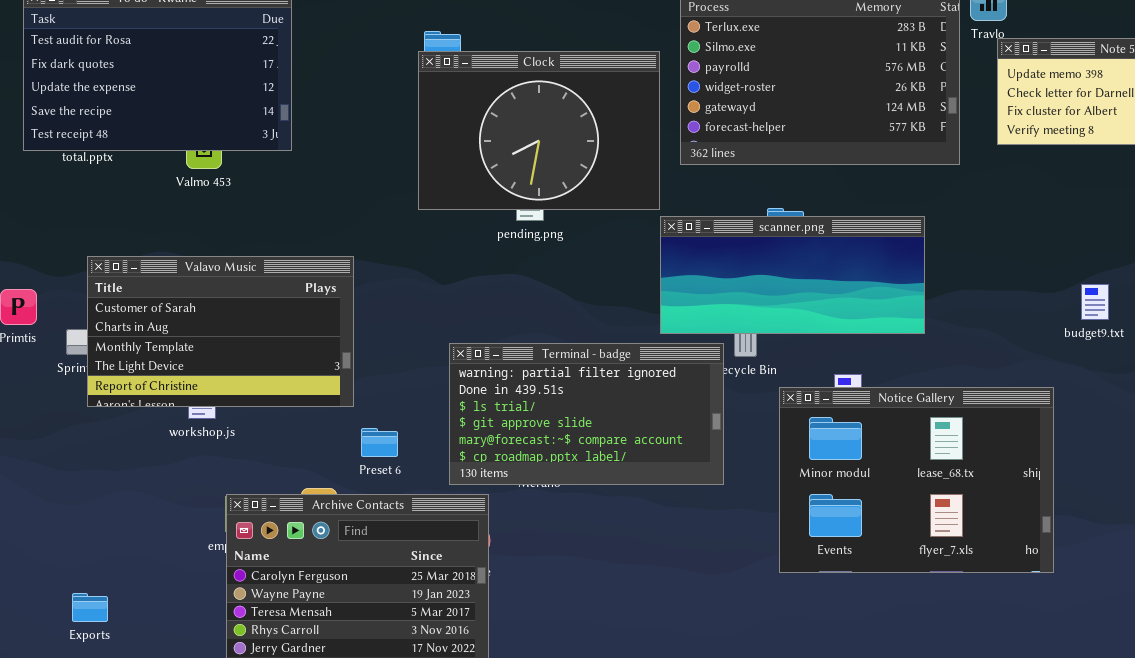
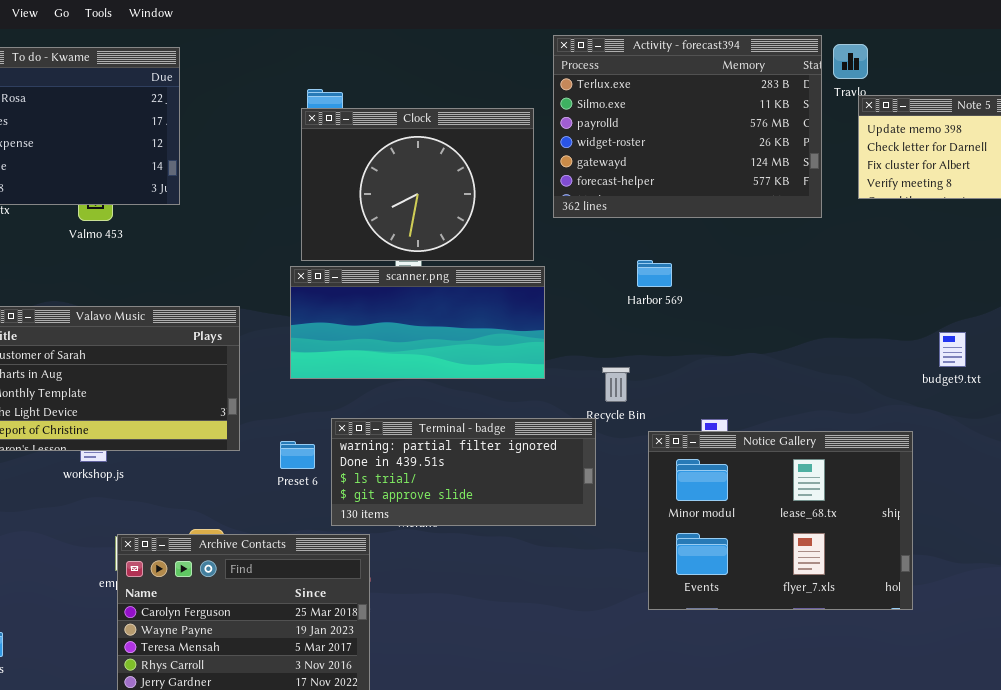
scanner.png: [660,216,925,334] -> [290,266,545,379], moved
Terminal - badge: [449,343,724,485] -> [331,418,596,526], resized
Preset 6: [361,428,398,457] -> [280,441,315,469], moved

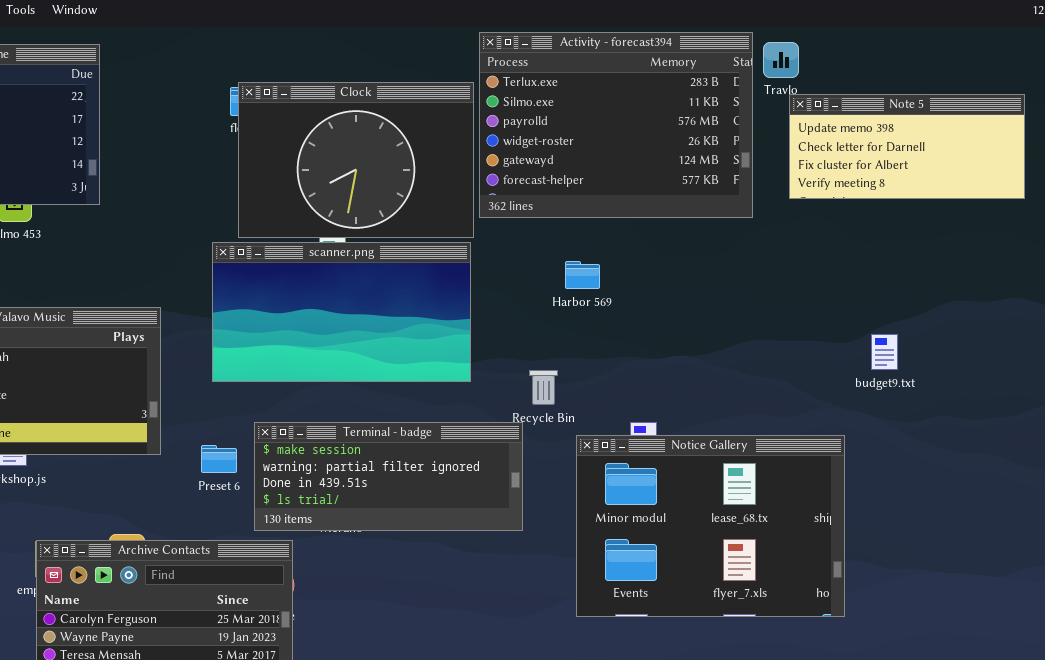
Clock: [301,108,534,261] -> [238,82,474,238], moved
scanner.png: [290,266,545,379] -> [212,242,471,382], resized
Terminal - badge: [331,418,596,526] -> [254,422,523,531], scrolled up 1 row

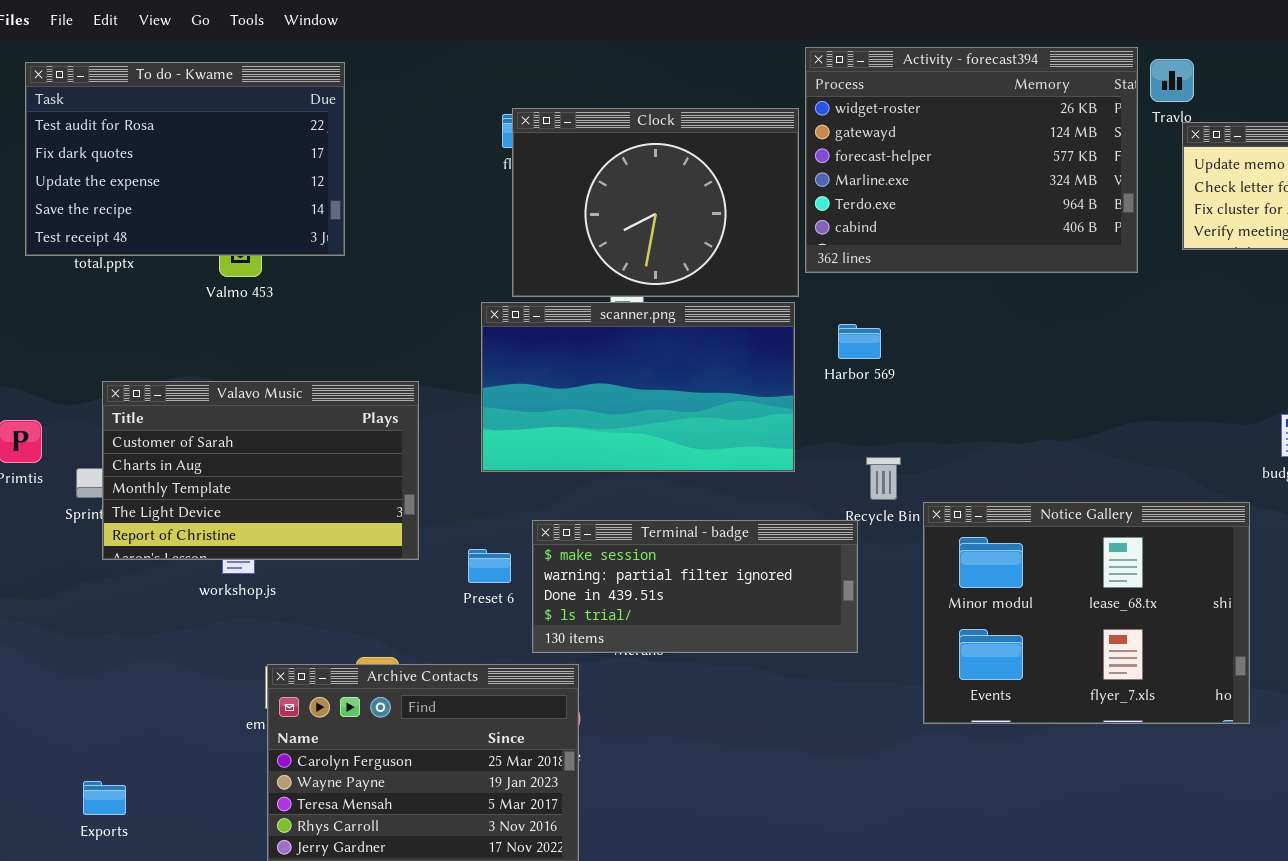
Activity - forecast394: [479,32,753,218] -> [805,47,1138,273], scrolled down 3 rows
Harbor 569: [565,261,600,289] -> [838,324,881,359], moved
Notice Gallery: [576,435,845,617] -> [923,502,1250,724], moved

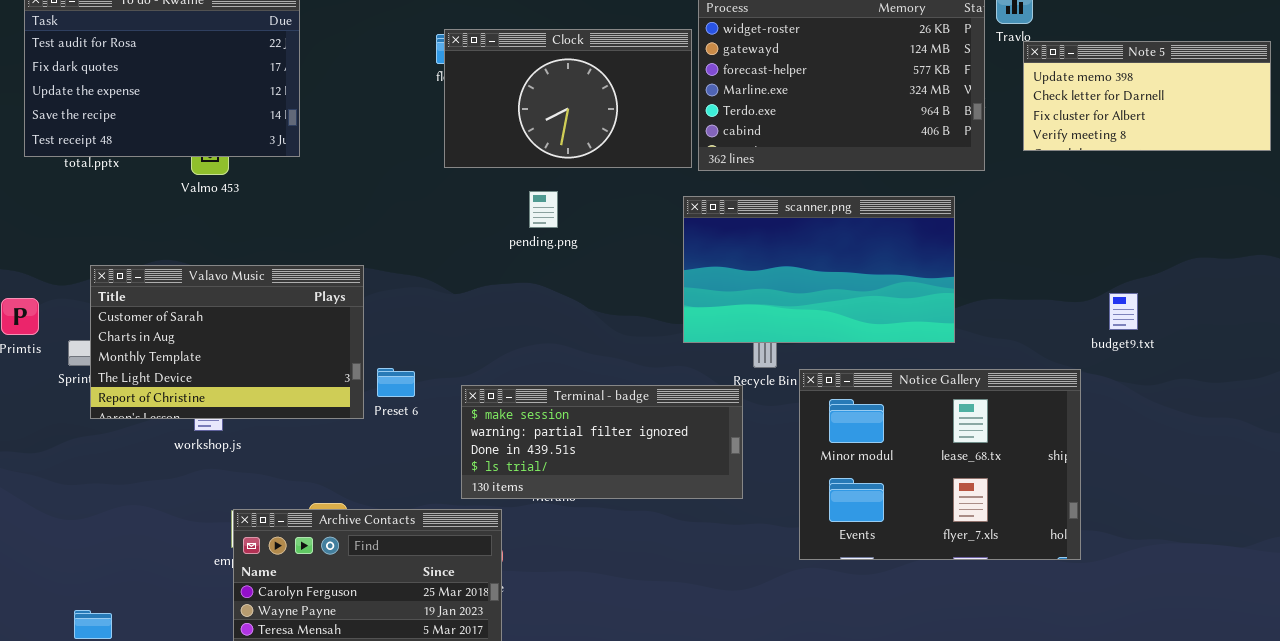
Clock: [512,108,799,297] -> [444,29,692,168], resized
scanner.png: [481,302,795,472] -> [683,196,955,343], moved
Preset 6: [468,549,511,583] -> [377,368,415,397], moved

